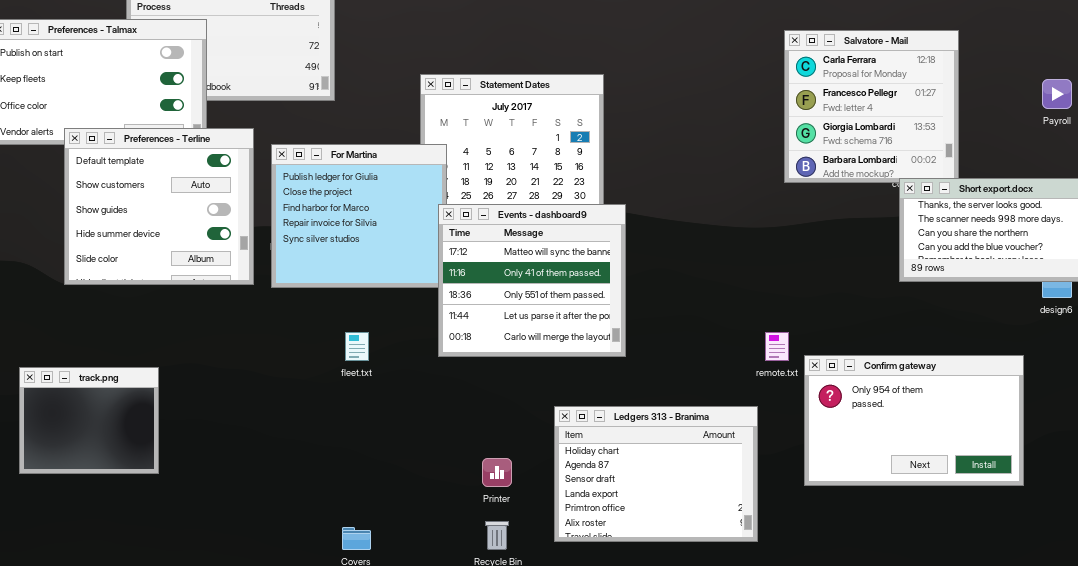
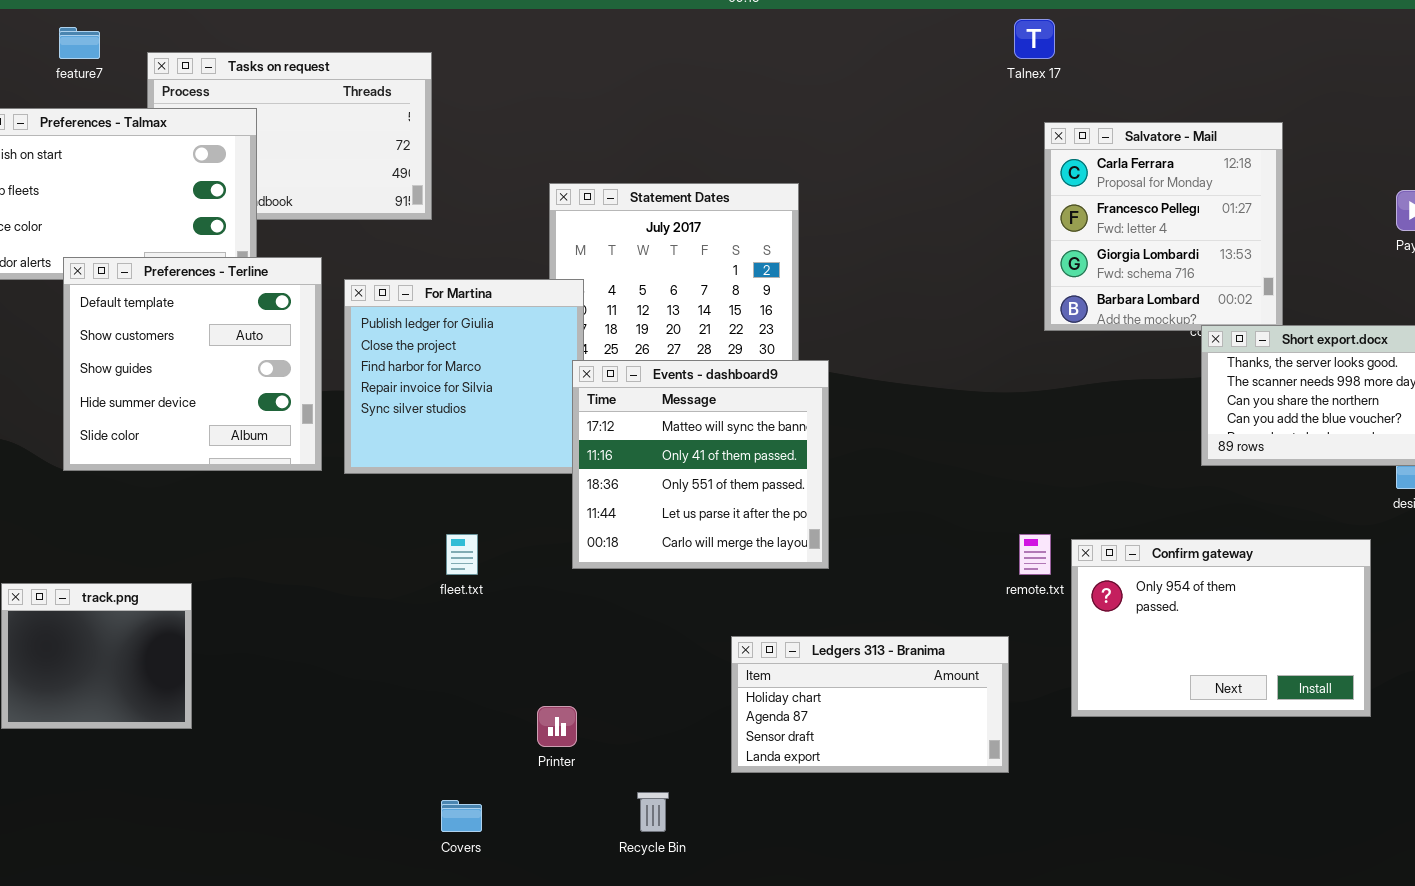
Confirm gateway: [804,355,1024,486] -> [1071,539,1371,717], moved
Ledgers 313 - Branima: [554,406,758,542] -> [731,636,1009,773], resized
Printer: [482,458,512,487] -> [537,706,577,747], moved

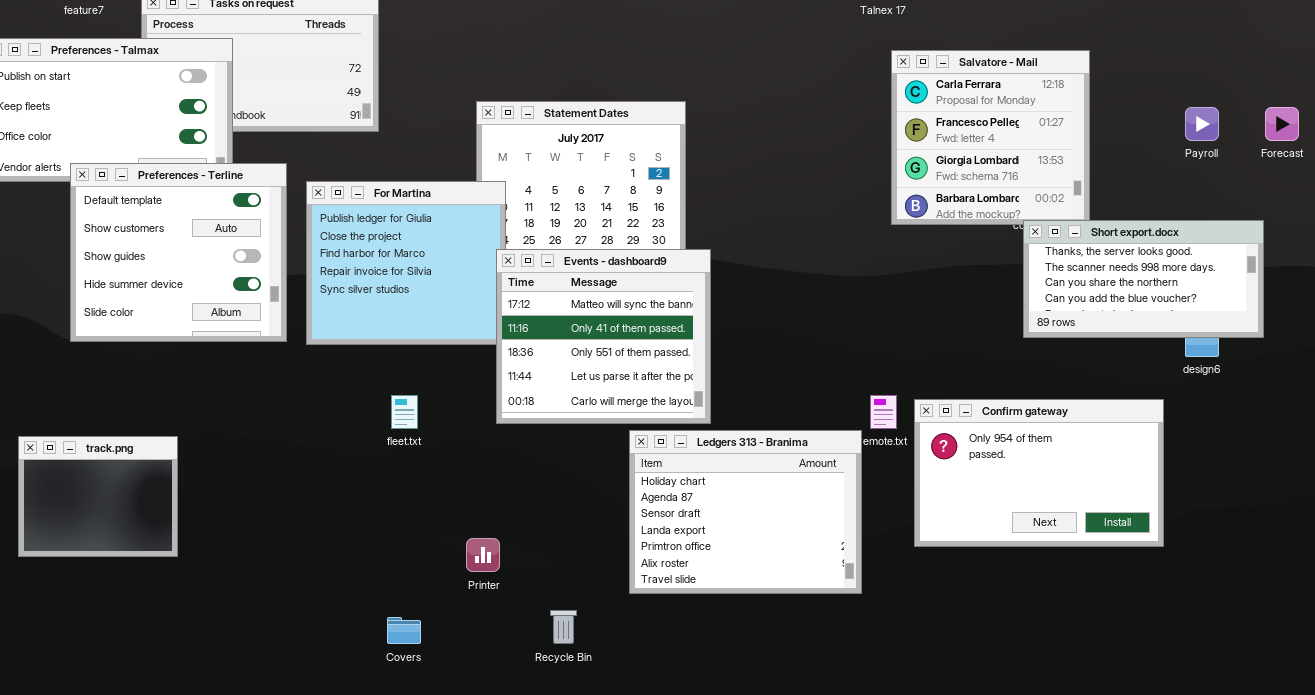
Ledgers 313 - Branima: [731,636,1009,773] -> [629,430,862,594], resized

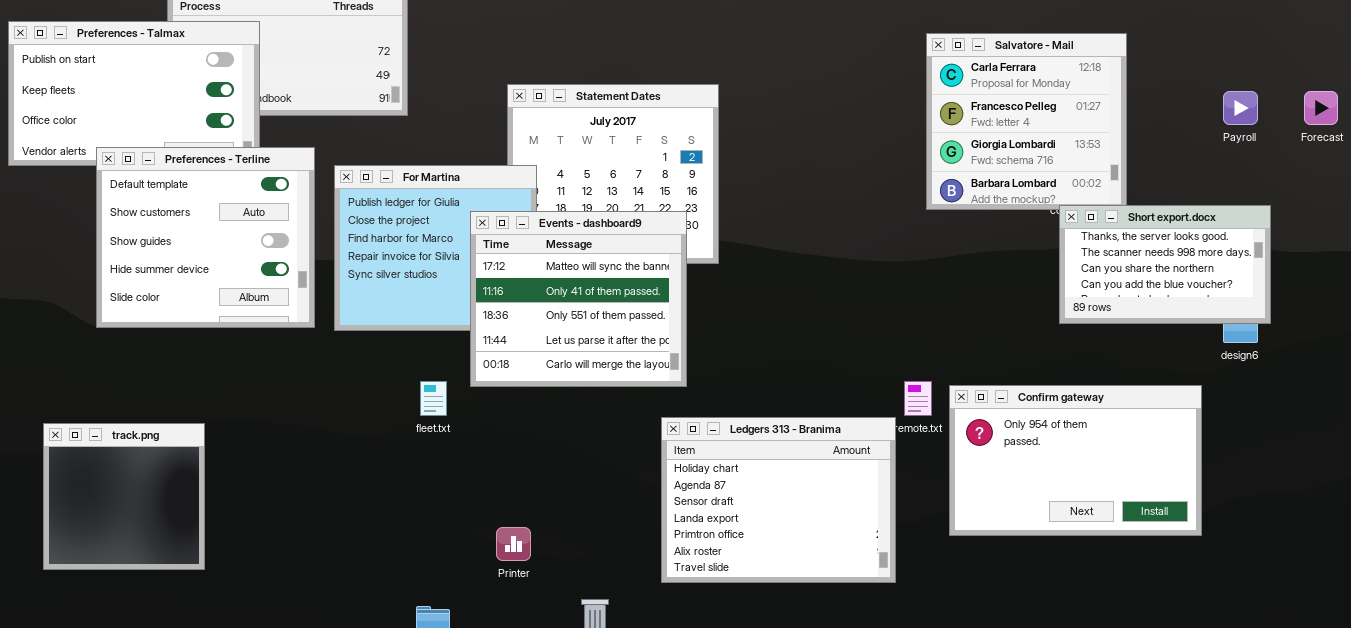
Short export.docx: [1023,220,1264,338] -> [1059,205,1271,324], resized
Events - dashboard9: [496,249,711,424] -> [470,211,687,387], moved
track.png: [18,436,178,557] -> [43,423,205,570], resized

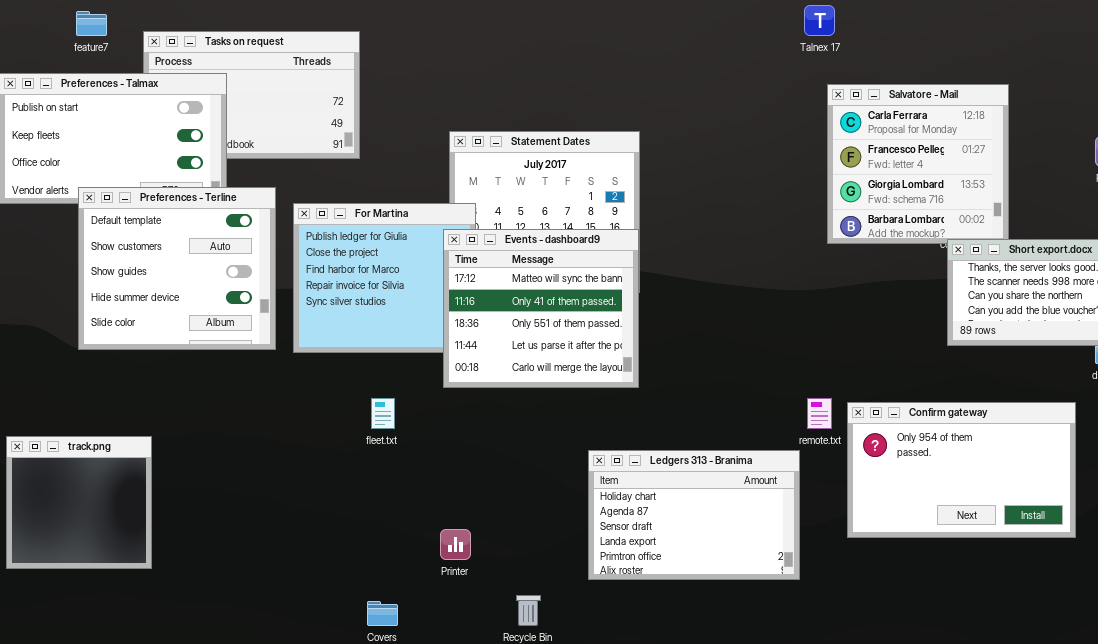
Events - dashboard9: [470,211,687,387] -> [443,229,639,388], moved
Ledgers 313 - Branima: [661,417,896,583] -> [588,450,800,580], resized
track.png: [43,423,205,570] -> [6,436,152,569], moved

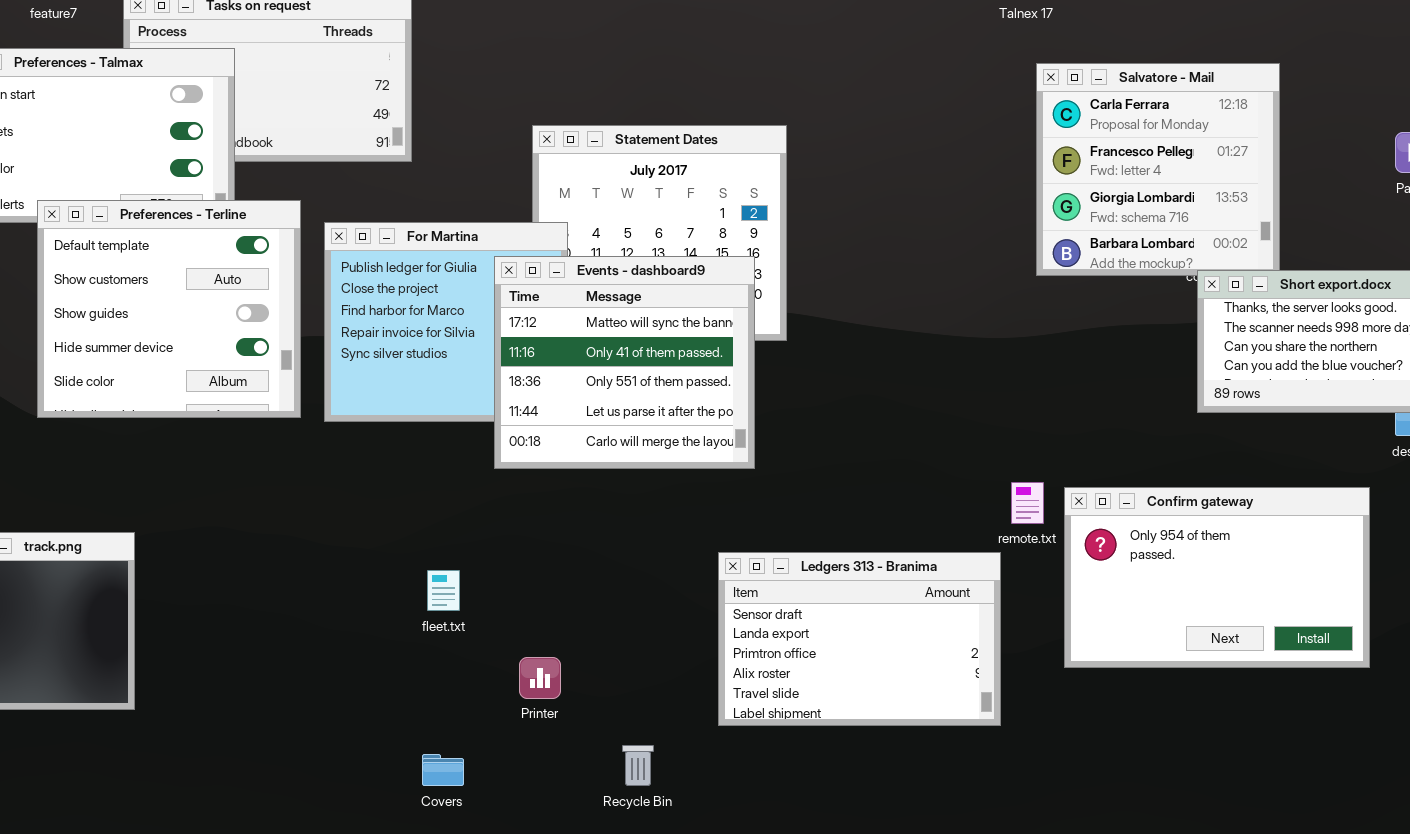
Events - dashboard9: [443,229,639,388] -> [494,256,755,469], moved
fleet.txt: [371,398,395,429] -> [427,570,460,611], moved
Ledgers 313 - Branima: [588,450,800,580] -> [718,552,1001,726], scrolled down 2 rows

